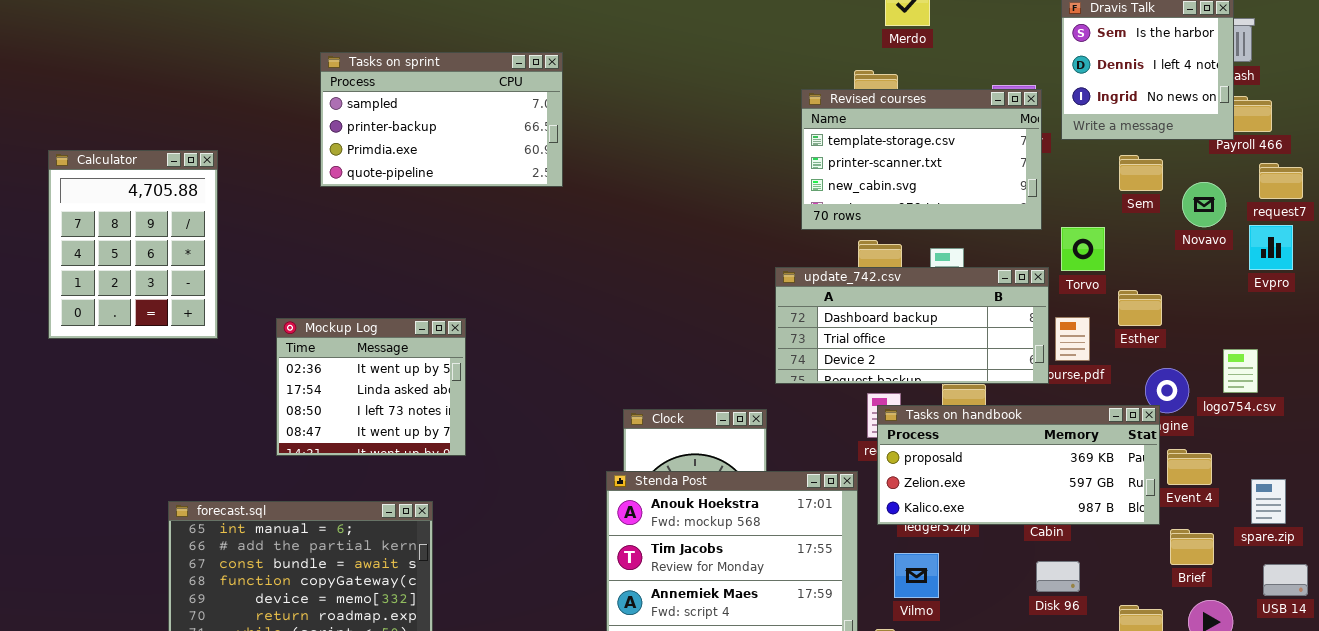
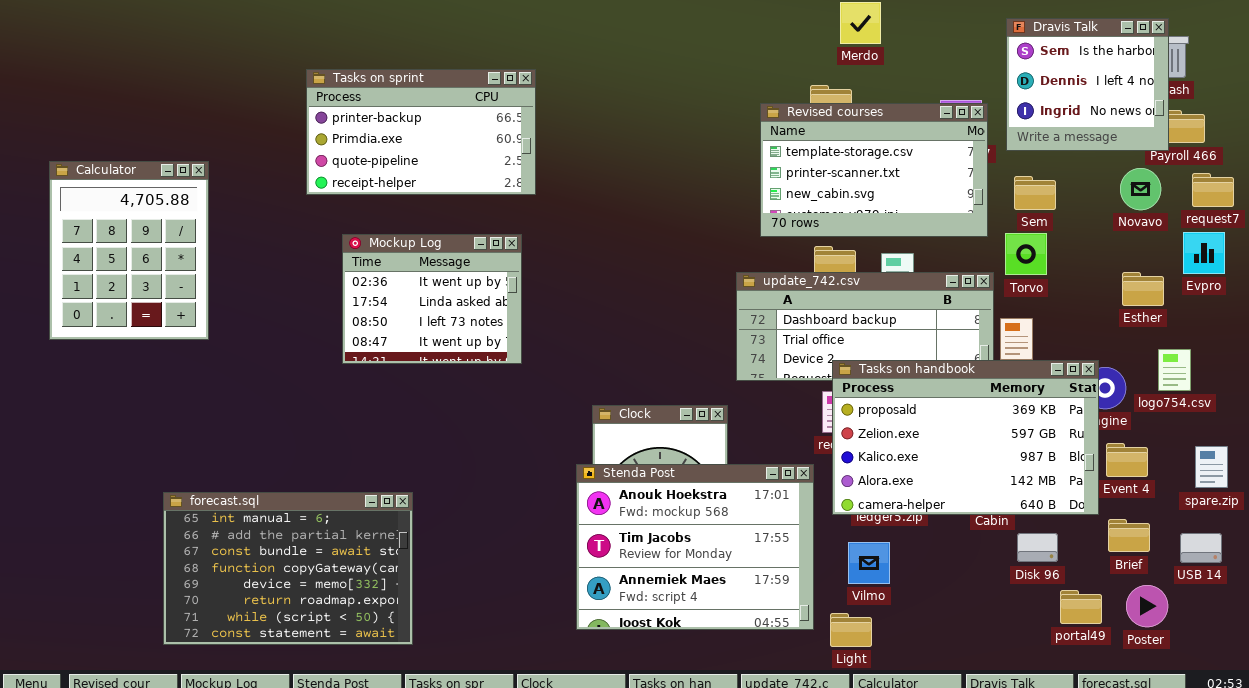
Tasks on sprint: [320,52,563,187] -> [306,69,536,195], scrolled down 1 row
Sem: [1119,155,1163,191] -> [1014,176,1056,210], moved
Novavo: [1182,182,1226,227] -> [1120,168,1161,210], moved
Esther: [1118,290,1162,326] -> [1122,272,1164,306], moved
Mockup Log: [276,318,466,456] -> [342,234,522,364], moved
Tasks on handbook: [877,405,1160,525] -> [832,360,1099,515], resized
spare.zip: [1251,479,1286,524] -> [1195,446,1228,488], moved
Disk 96: [1036,561,1080,592] -> [1017,533,1058,562], moved
USB 14: [1263,564,1308,596] -> [1180,533,1222,563], moved

